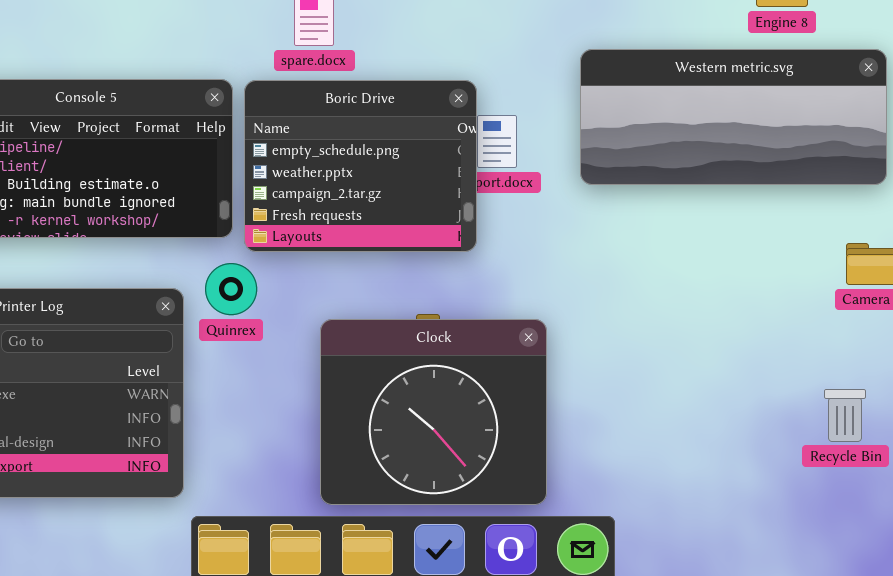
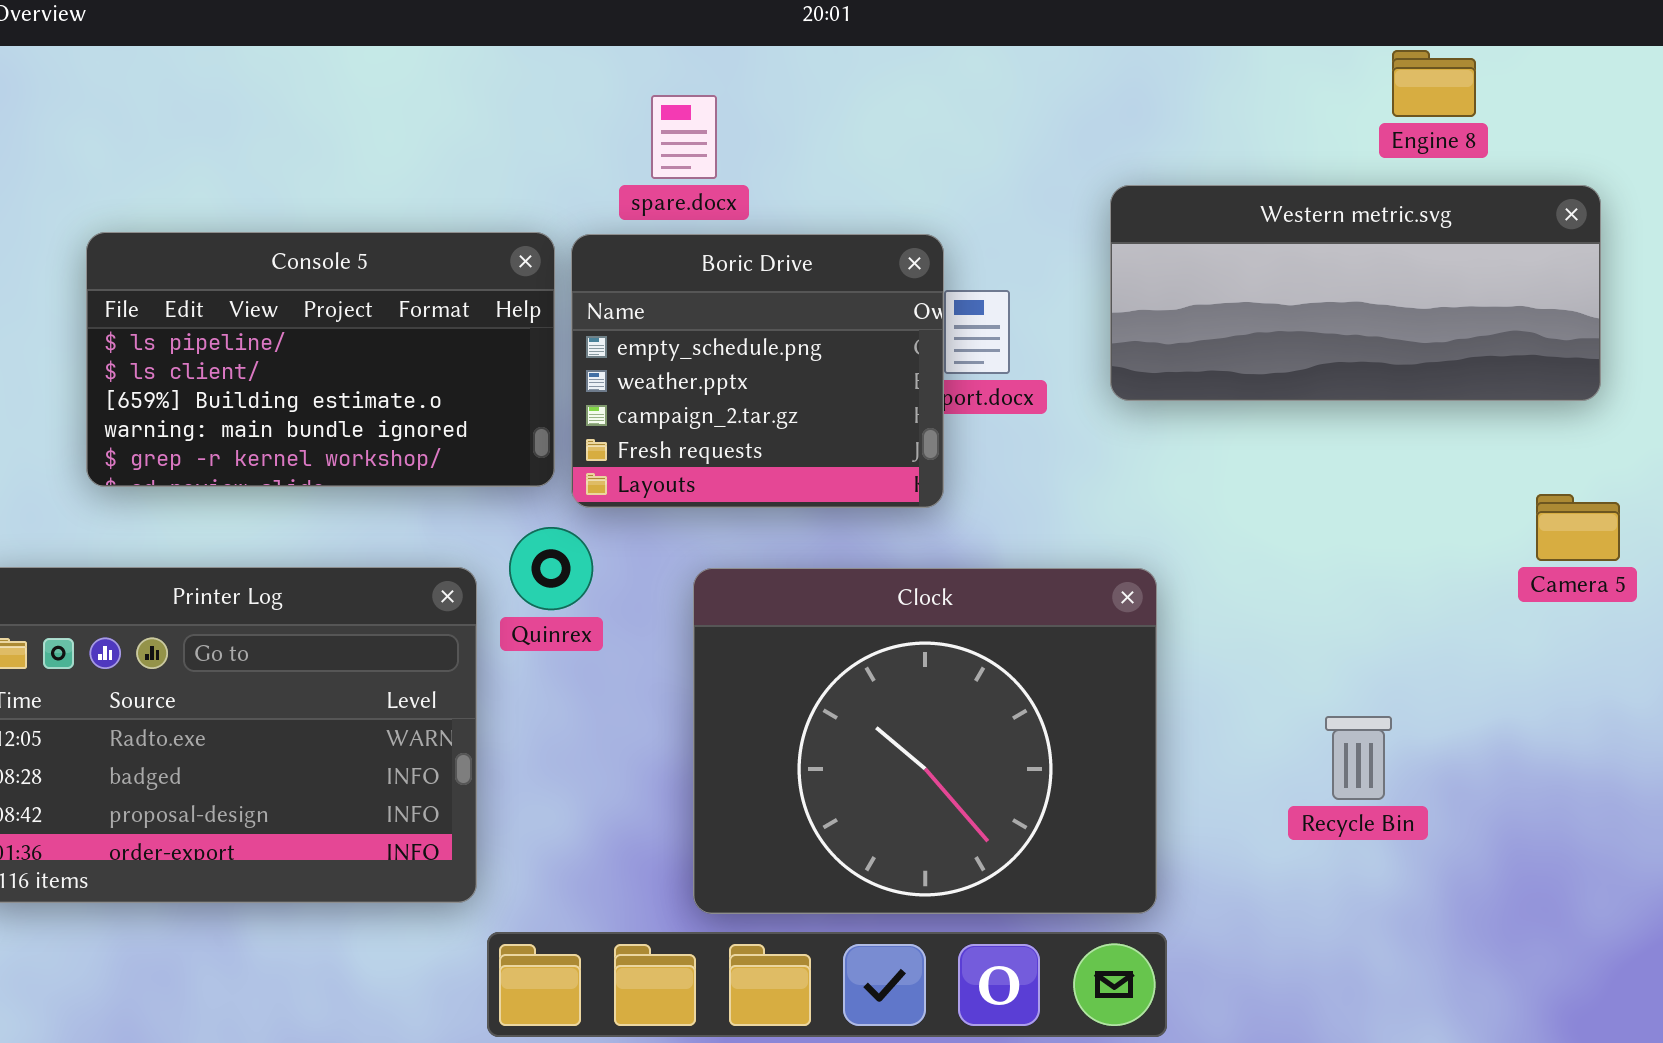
Clock: [320,319,547,505] -> [693,568,1157,914], resized
Recycle Bin: [824,389,866,442] -> [1325,716,1392,800], moved

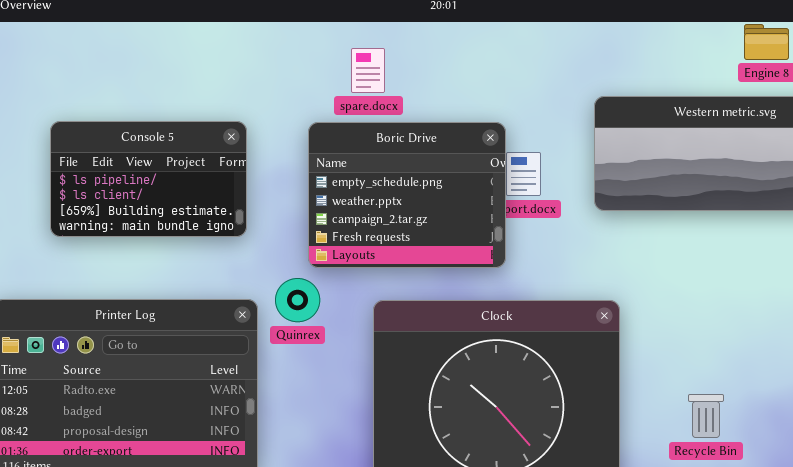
Console 5: [86,232,555,487] -> [50,121,247,237], resized
Recycle Bin: [1325,716,1392,800] -> [688,394,724,438], moved

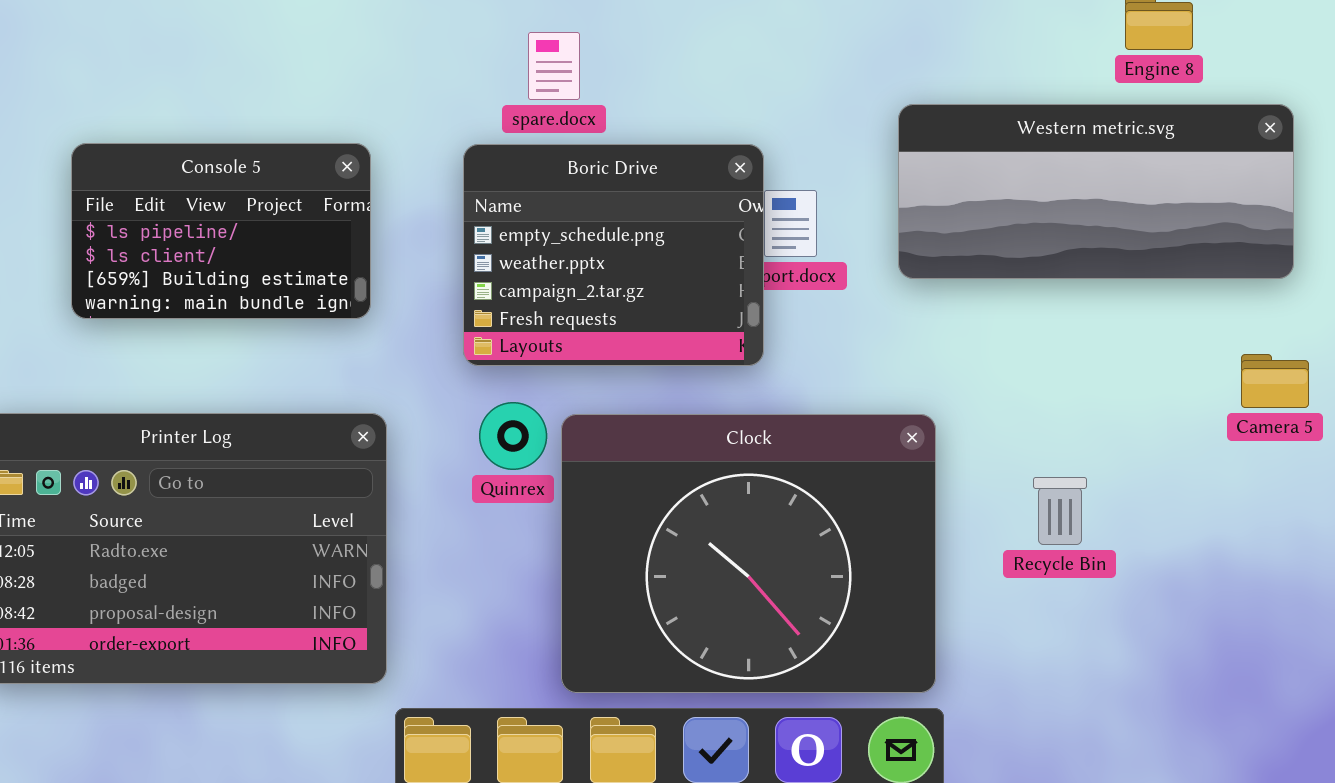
Quinrex: [275,278,320,322] -> [479,402,547,470], moved
Recycle Bin: [688,394,724,438] -> [1033,477,1087,545], moved

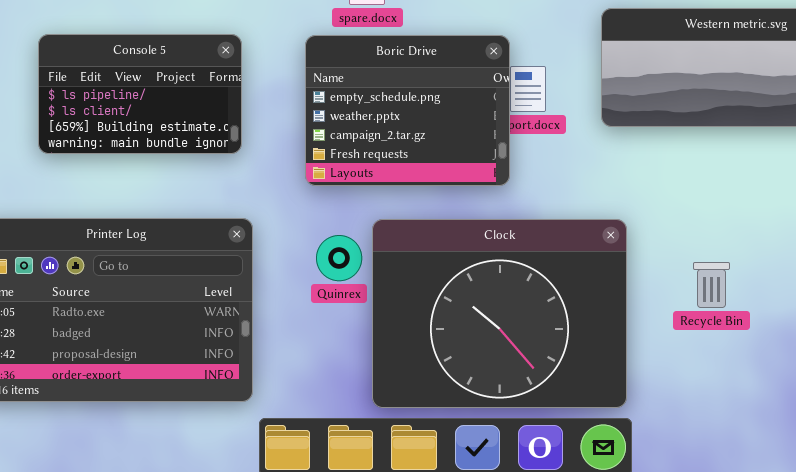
Quinrex: [479,402,547,470] -> [316,235,362,281], moved

